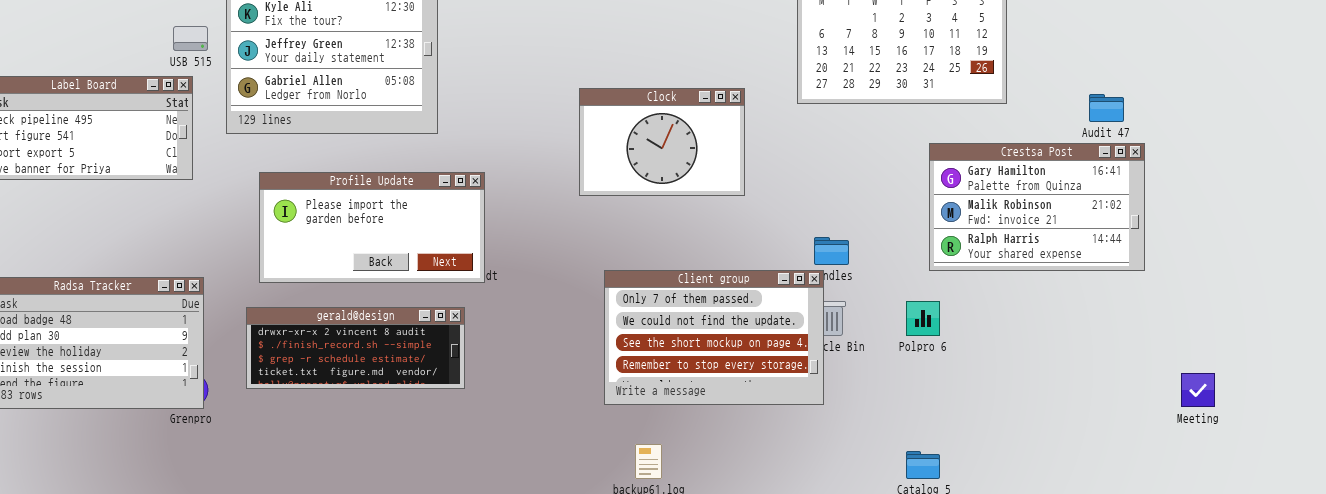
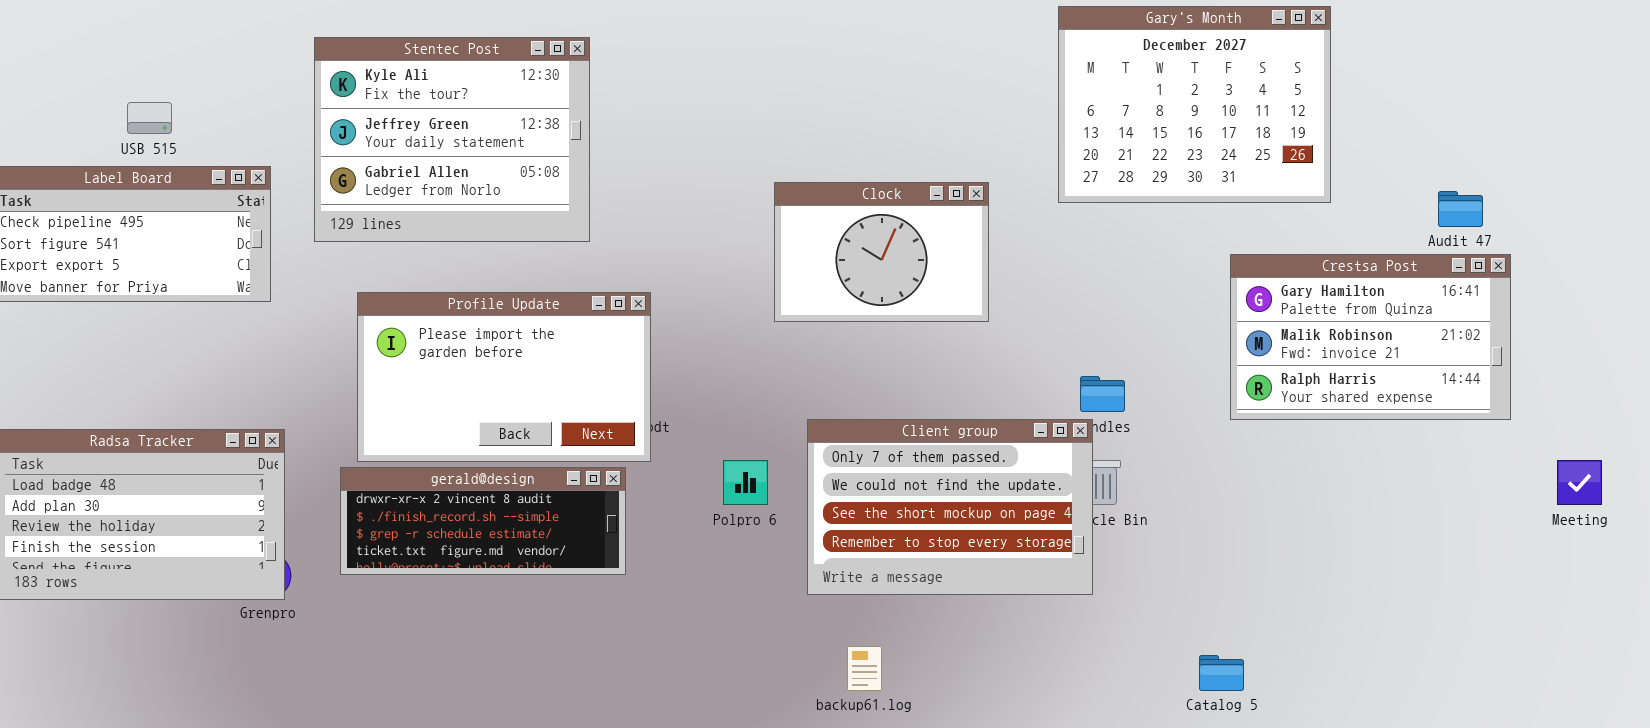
USB 515: [173,26,208,51] -> [127,102,172,134], moved
Profile Update: [259,172,485,283] -> [357,292,651,462], resized
Polpro 6: [906,301,940,336] -> [723,460,768,505], moved
Meeting: [1181,373,1215,407] -> [1557,460,1602,505], moved

